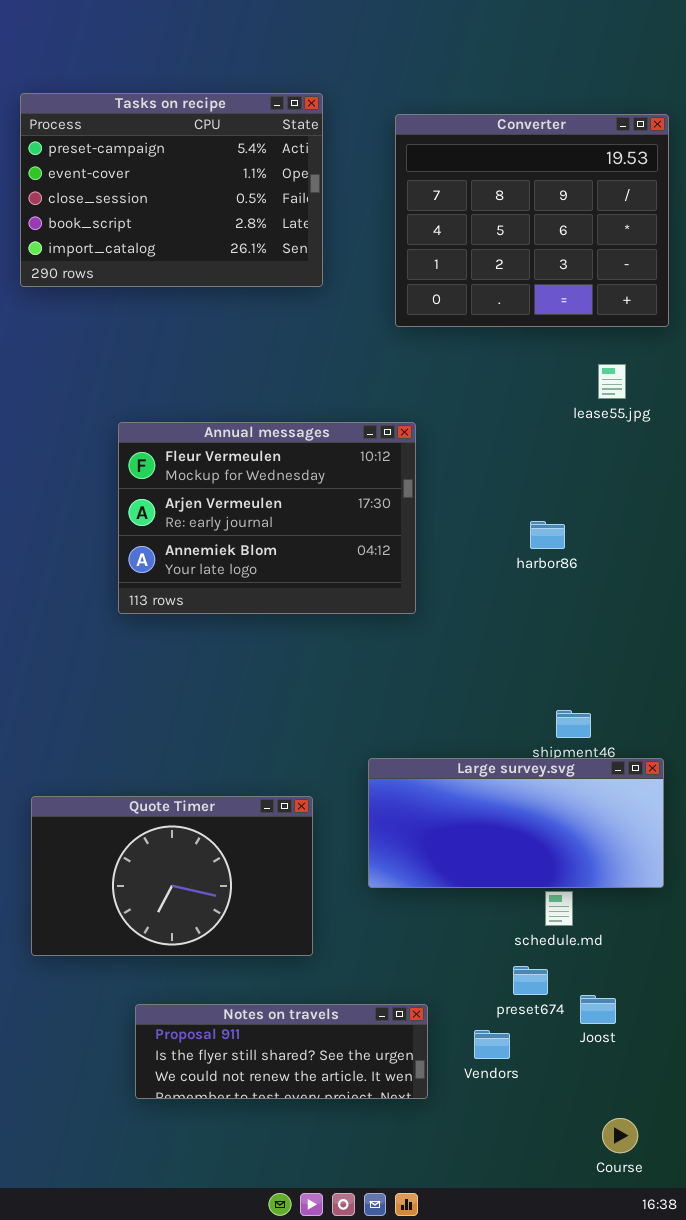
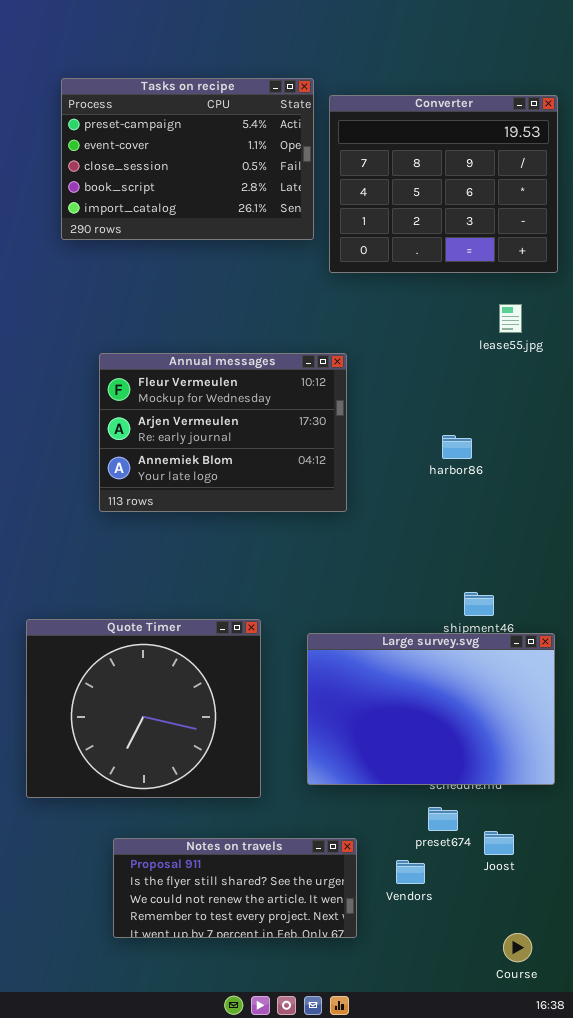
Tasks on recipe: [20,93,323,287] -> [61,78,314,240], moved
Large survey.svg: [368,758,664,888] -> [307,633,555,785], resized
Quote Timer: [31,796,313,956] -> [26,619,261,798], resized
Notes on travels: [135,1004,428,1099] -> [113,838,357,938], resized

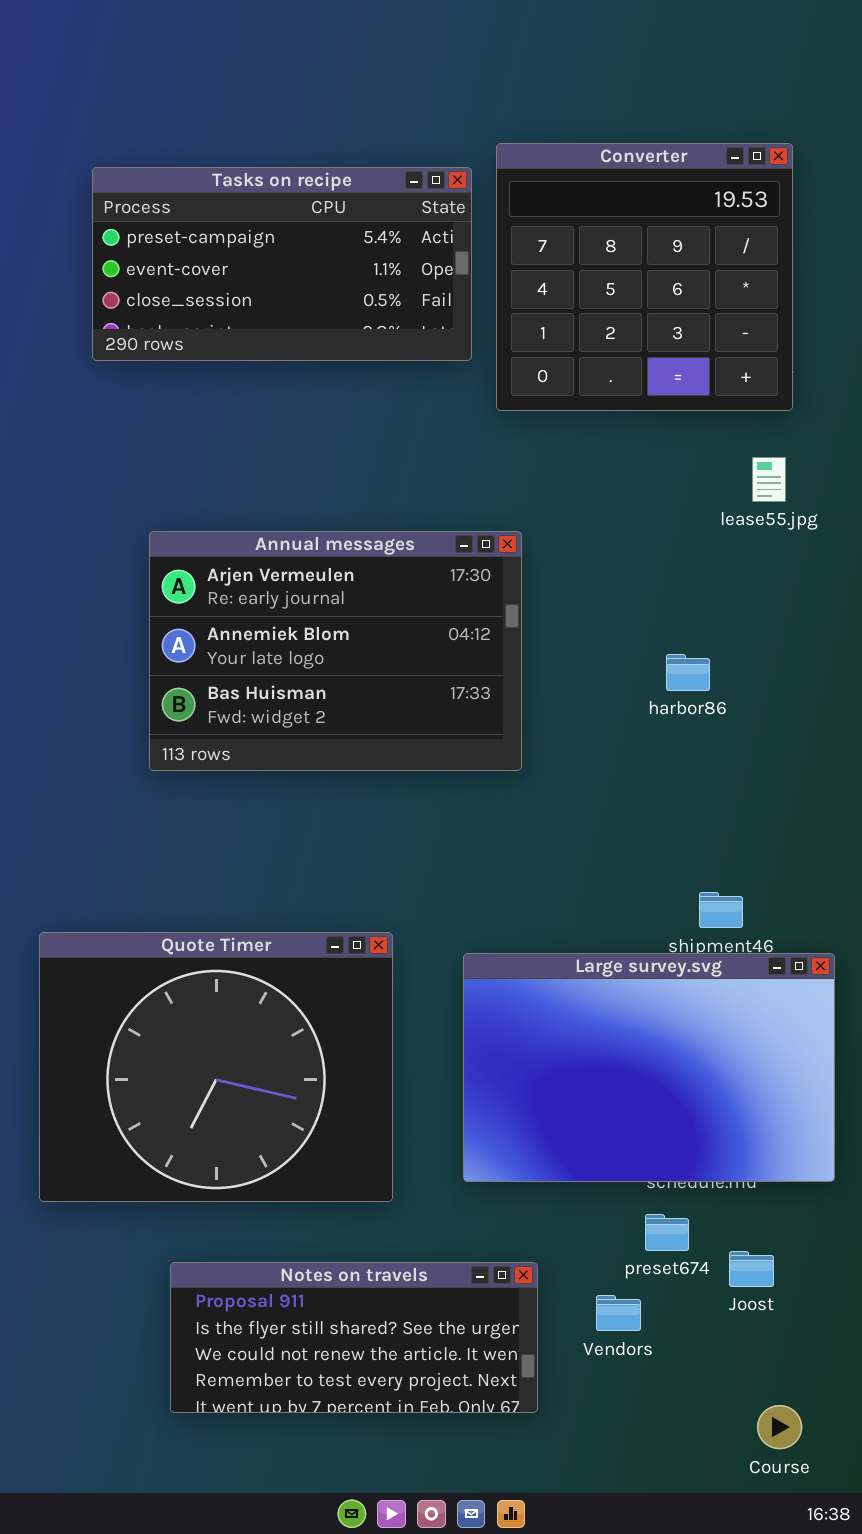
Tasks on recipe: [61,78,314,240] -> [92,167,472,361], resized
Converter: [329,95,558,273] -> [496,143,793,411], resized
Annual messages: [99,353,347,512] -> [149,531,522,771], scrolled down 1 row

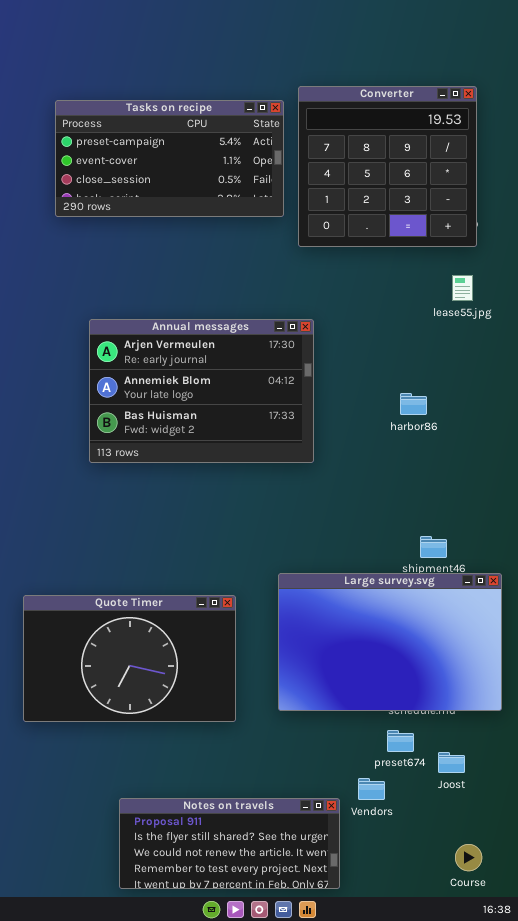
Quote Timer: [39,932,393,1202] -> [23,595,236,722], resized
Notes on travels: [170,1262,538,1413] -> [119,798,340,889], moved

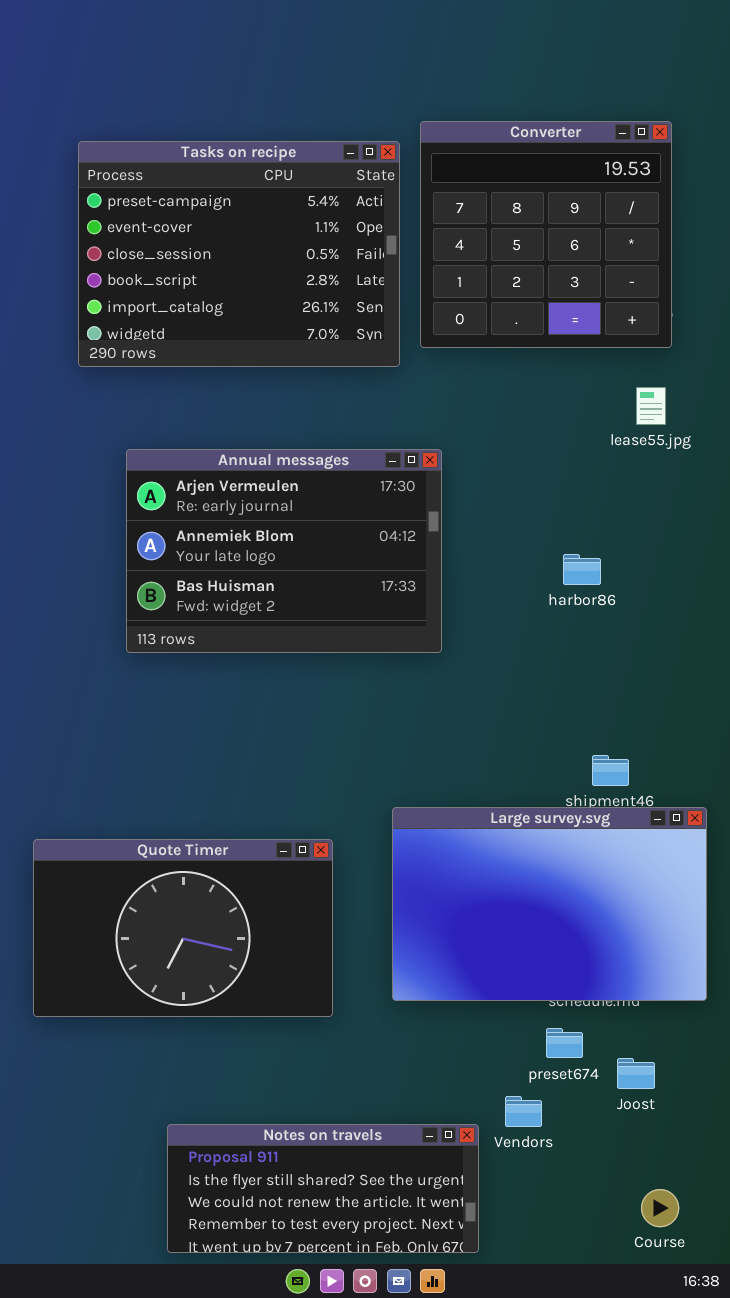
Tasks on recipe: [55,100,284,217] -> [78,141,400,367], resized

